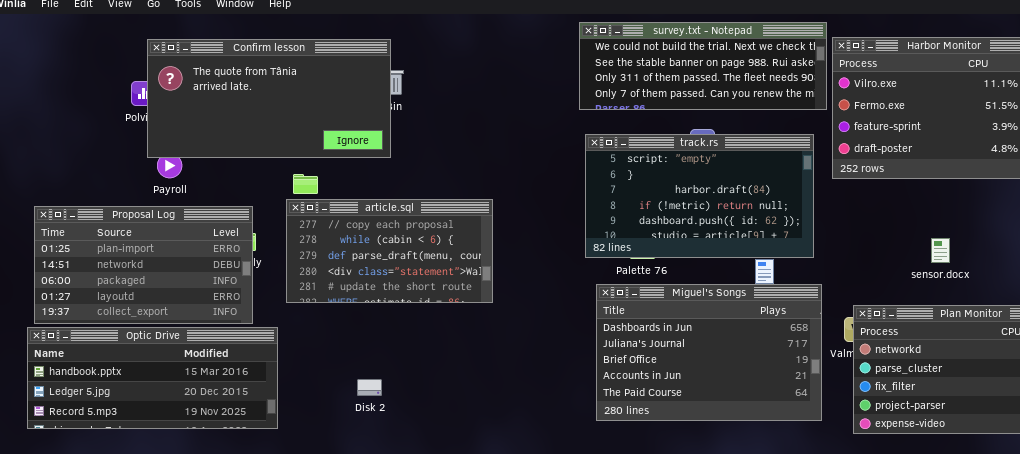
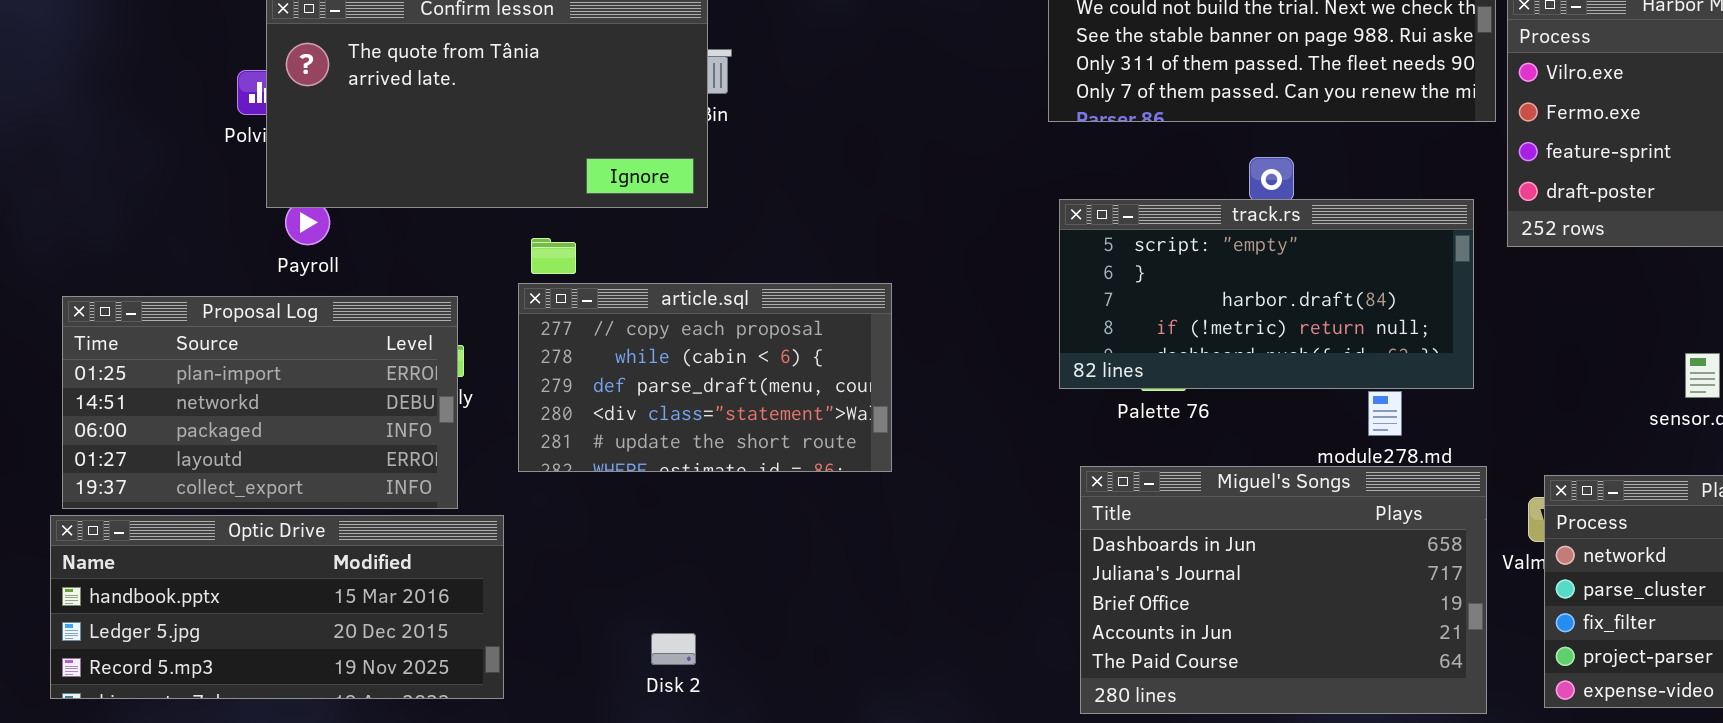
track.rs: [585,134,814,258] -> [1059,199,1474,389], resized
Miguel's Songs: [596,284,822,421] -> [1080,466,1487,714], moved
Disk 2: [357,379,382,396] -> [651,633,696,665], moved

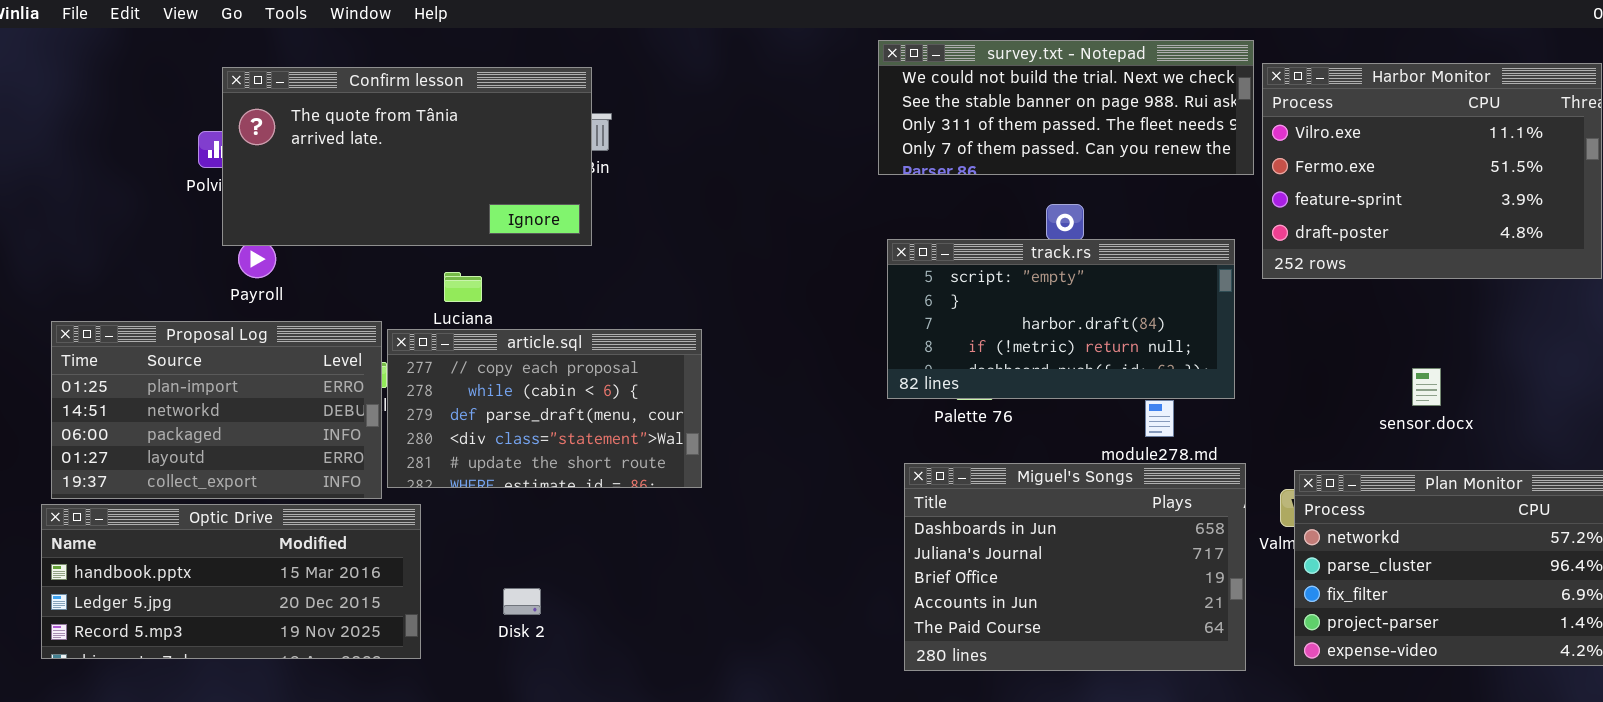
article.sql: [518,283,892,472] -> [387,329,702,488], moved
Disk 2: [651,633,696,665] -> [503,588,541,615], moved

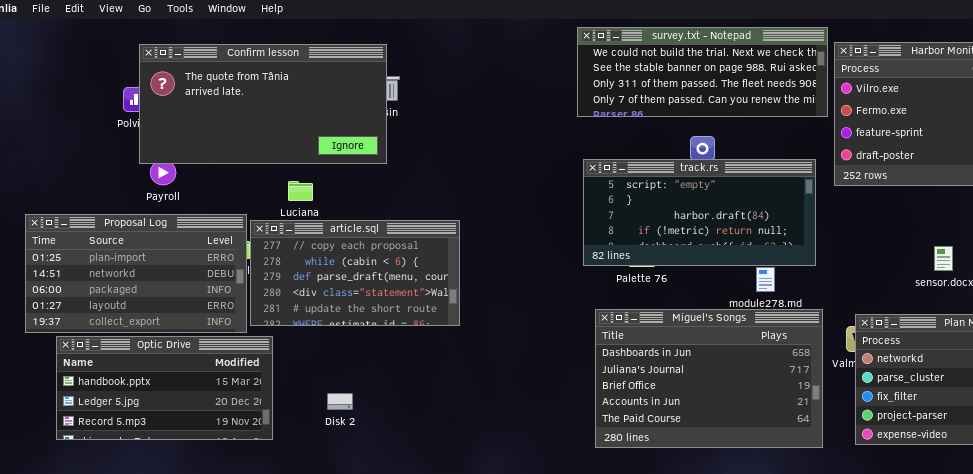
Optic Drive: [41,504,421,659] -> [56,336,273,440], resized

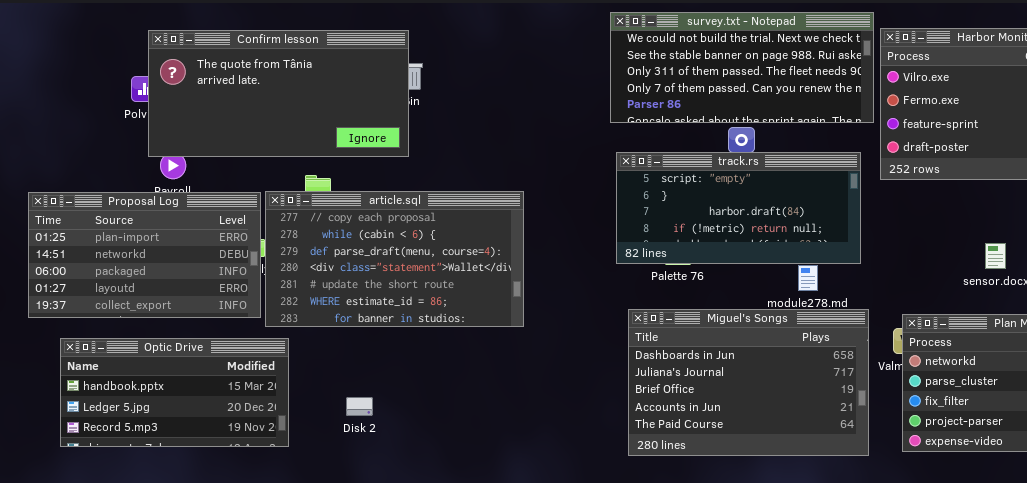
survey.txt - Notepad: [577,27,828,117] -> [610,12,874,123], resized
Proposal Log: [25,214,247,333] -> [28,192,261,318], moved
article.sql: [250,220,460,326] -> [265,191,524,327], resized

